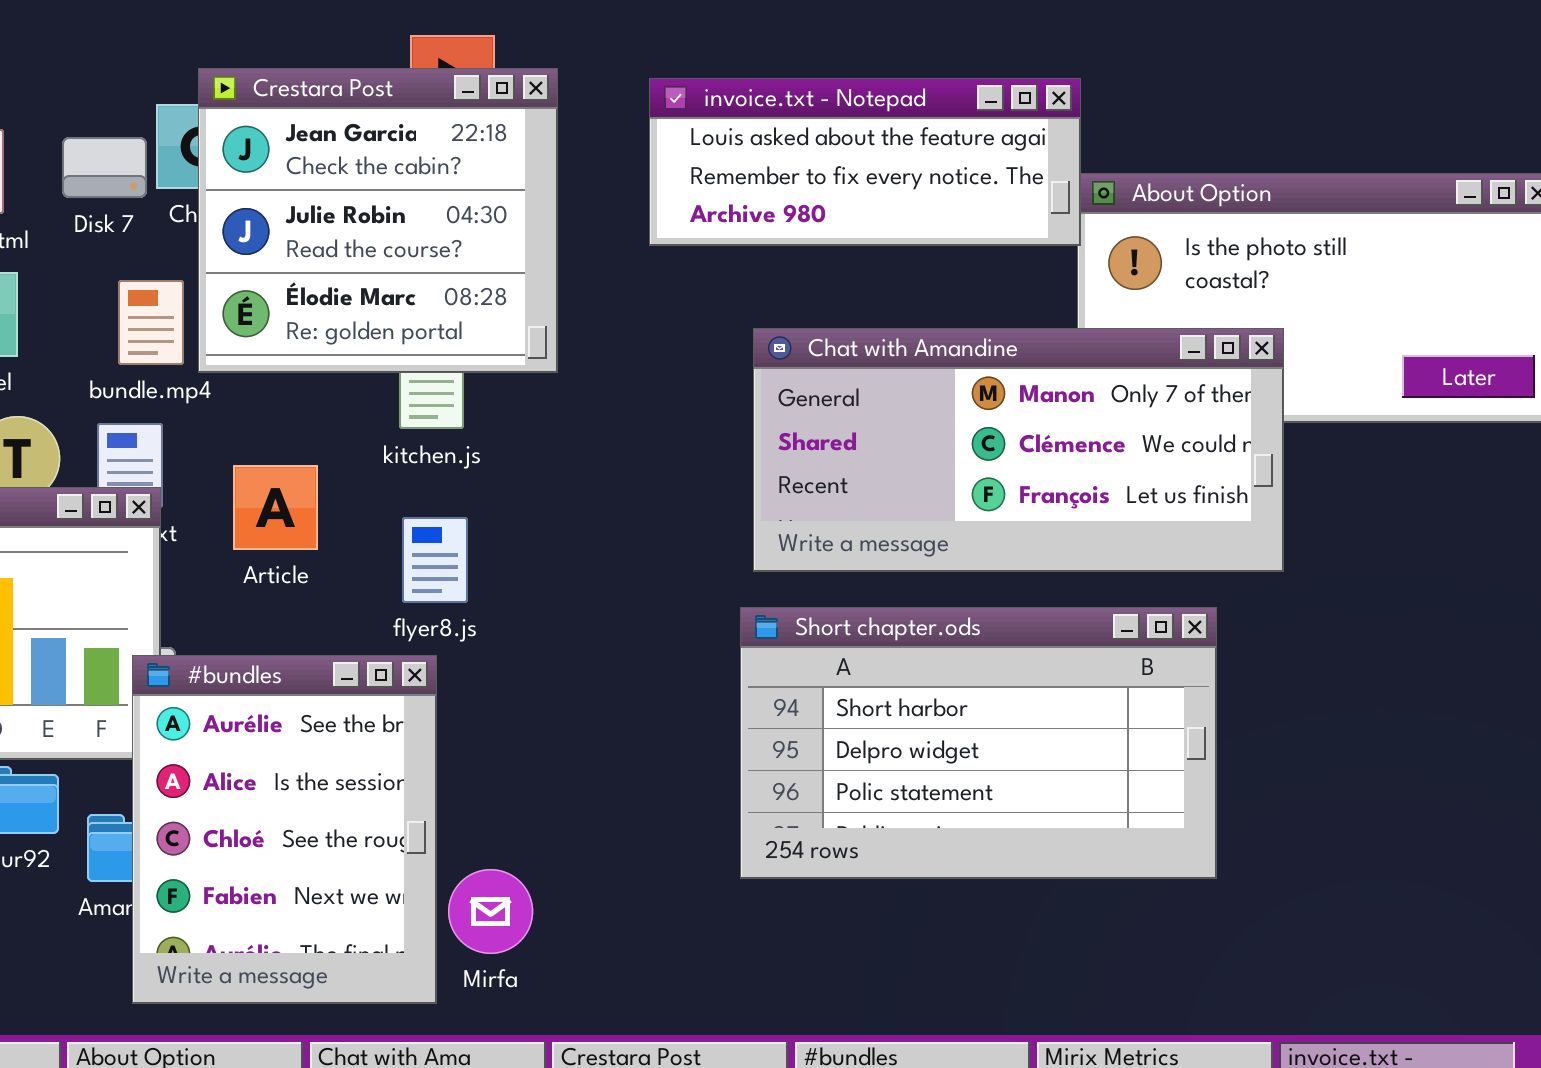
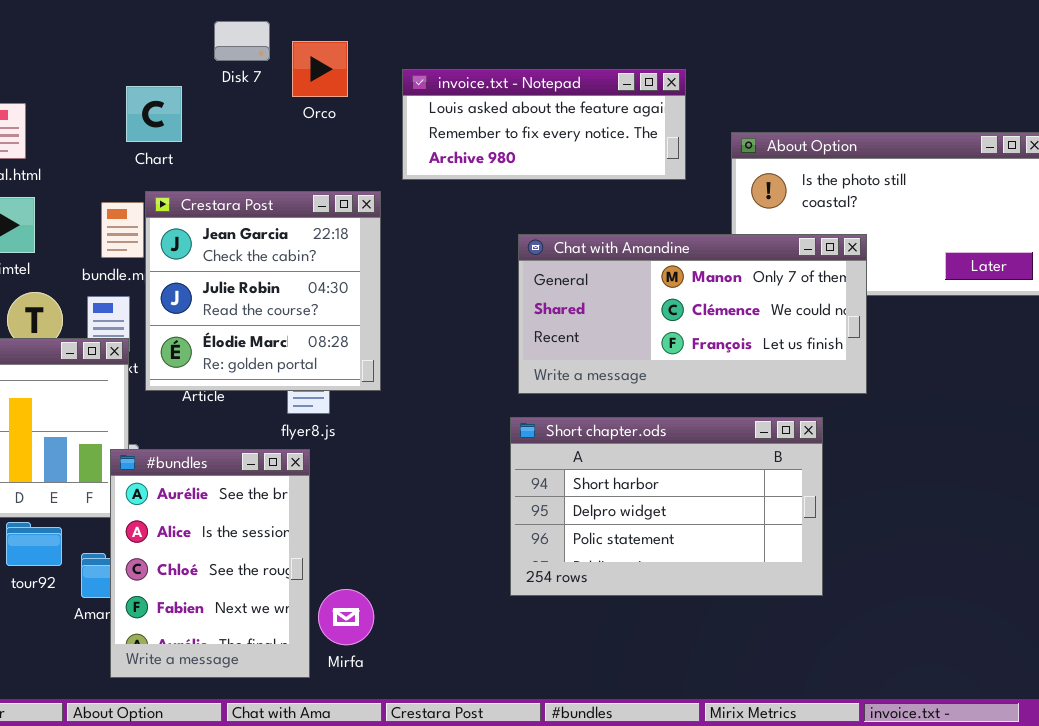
Crestara Post: [198,68,558,373] -> [145,191,381,391], moved
invoice.txt - Notepad: [649,78,1081,246] -> [402,69,686,180], moved
Disk 7: [62,137,147,198] -> [214,21,270,61], moved

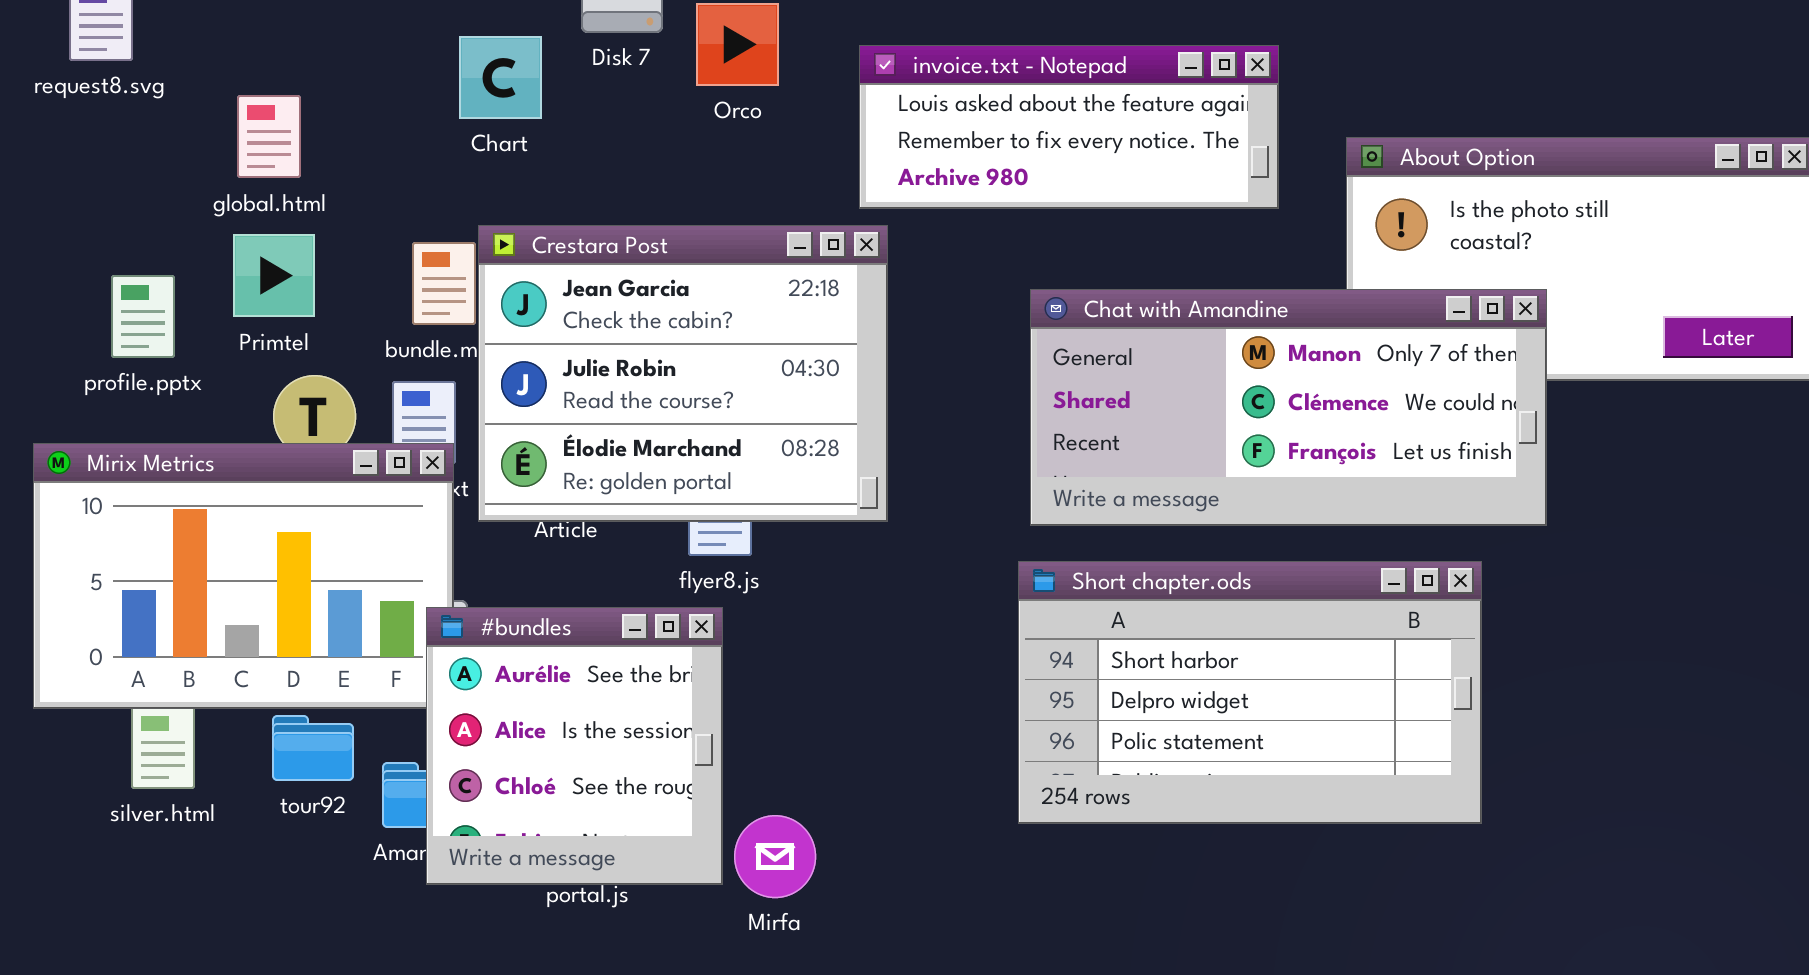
Chart: [126,86,182,142] -> [459,36,542,119], moved
Crestara Post: [145,191,381,391] -> [478,225,888,522], resized
#bundles: [110,449,310,678] -> [426,607,723,885], resized

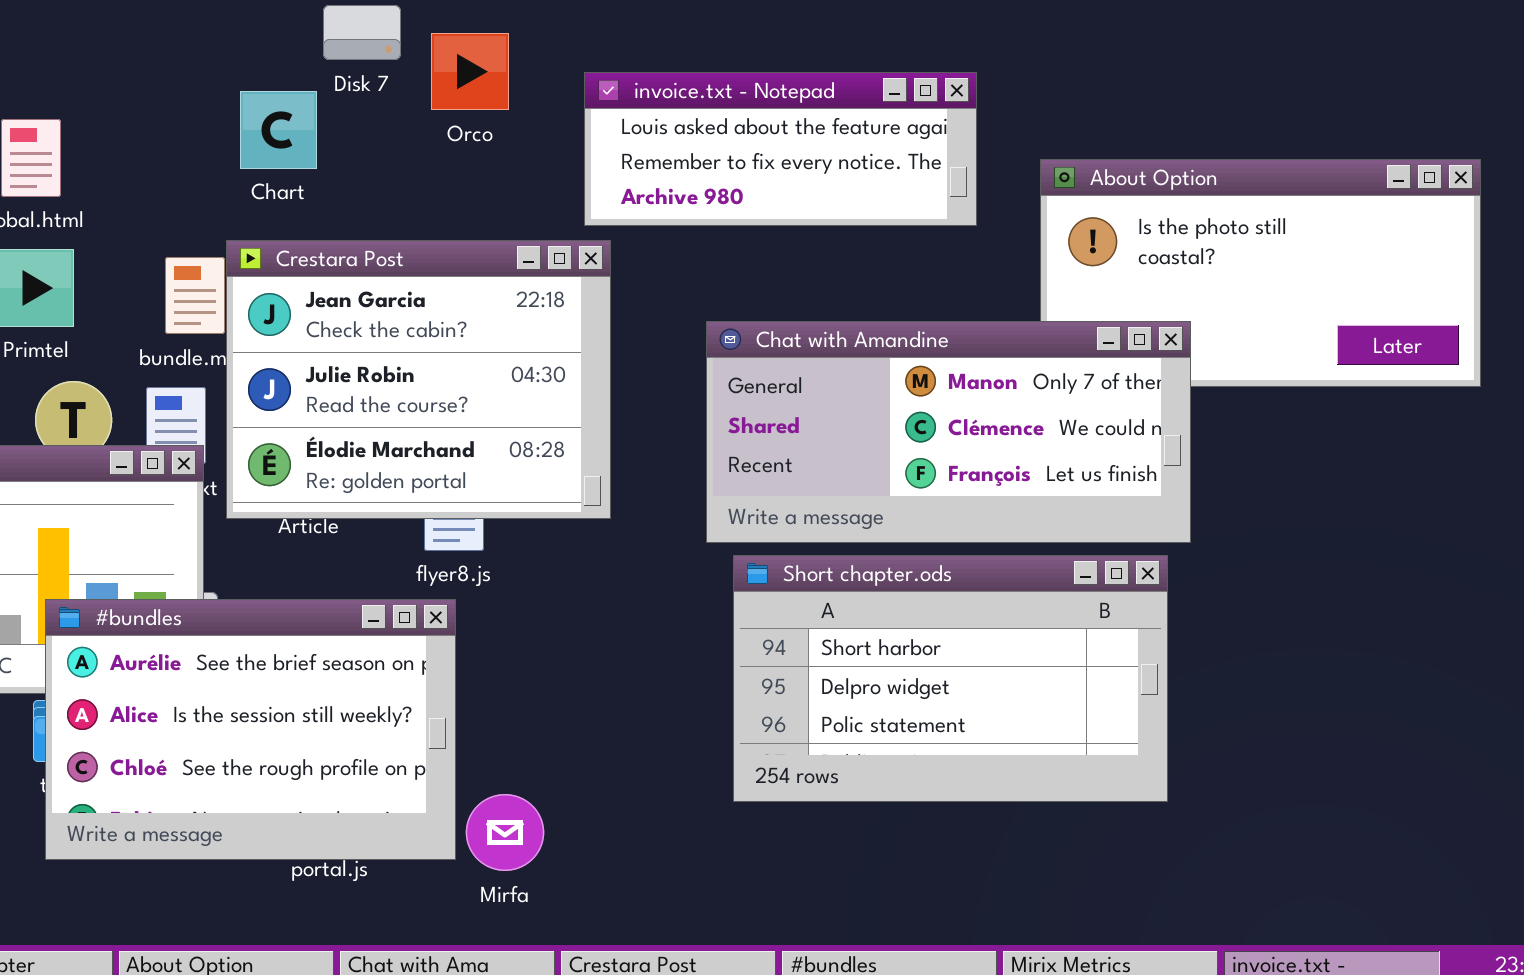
Chart: [459,36,542,119] -> [240,91,317,169], moved
Chat with Amandine: [1030,289,1547,526] -> [706,321,1191,543], moved
#bundles: [426,607,723,885] -> [45,599,456,860], resized

